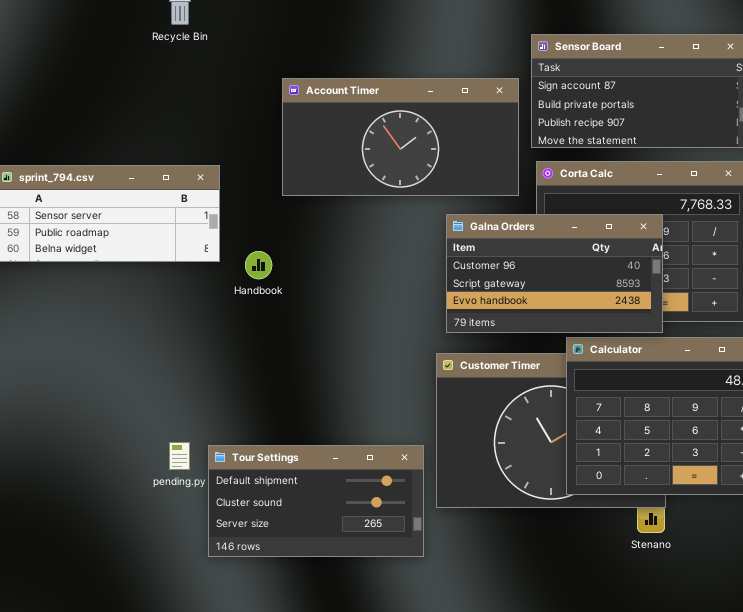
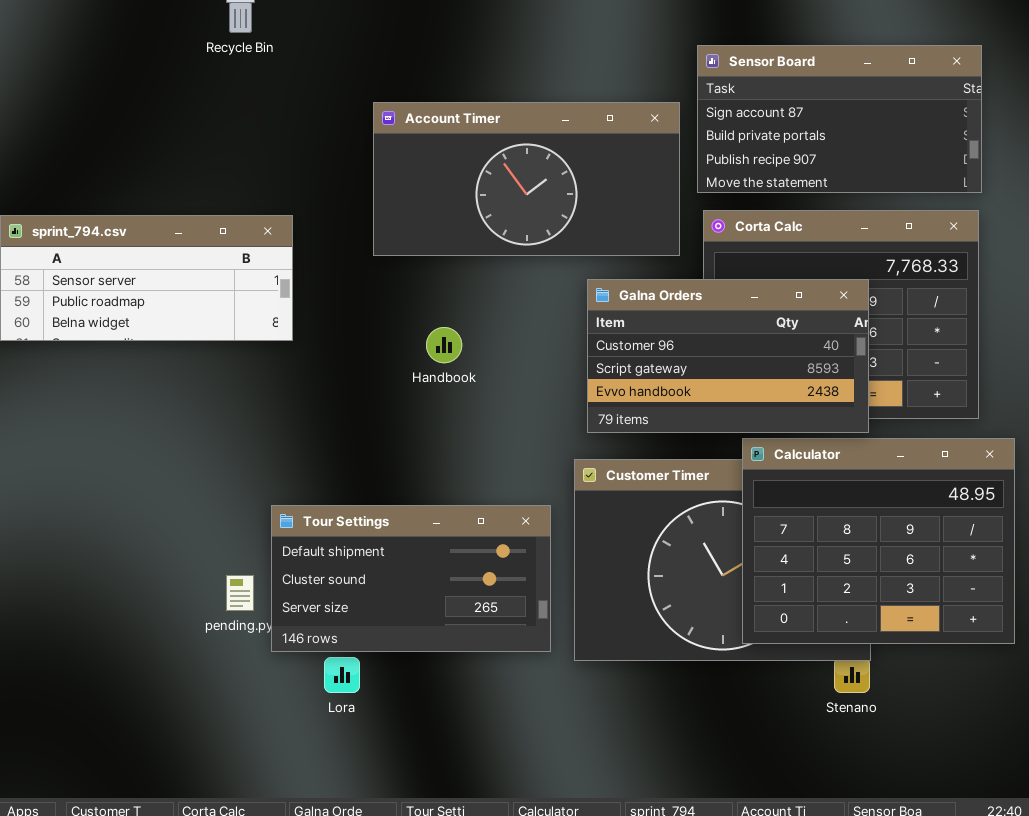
Handbook: [245,251,272,279] -> [426,327,462,363], moved
Tour Settings: [208,445,424,557] -> [271,505,551,652], moved

